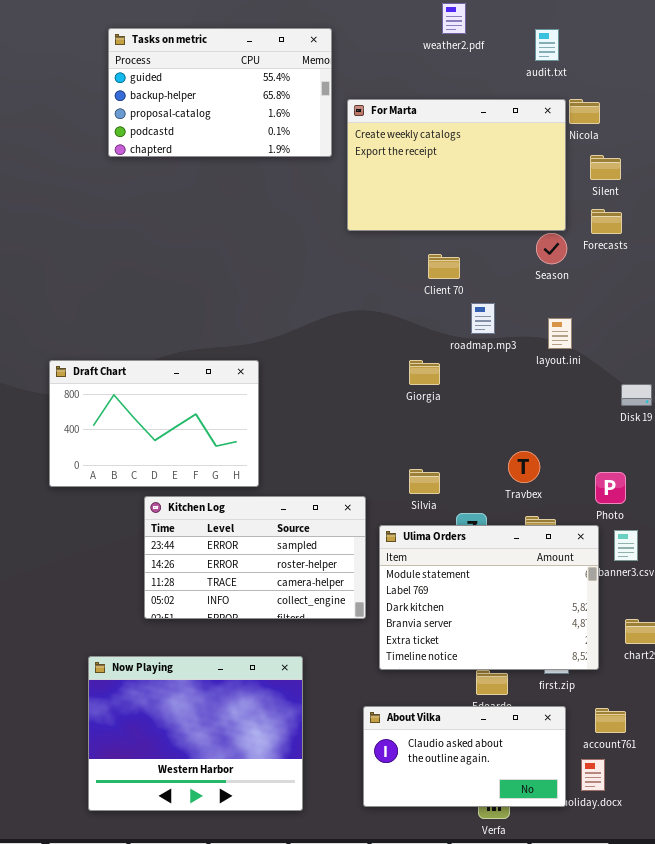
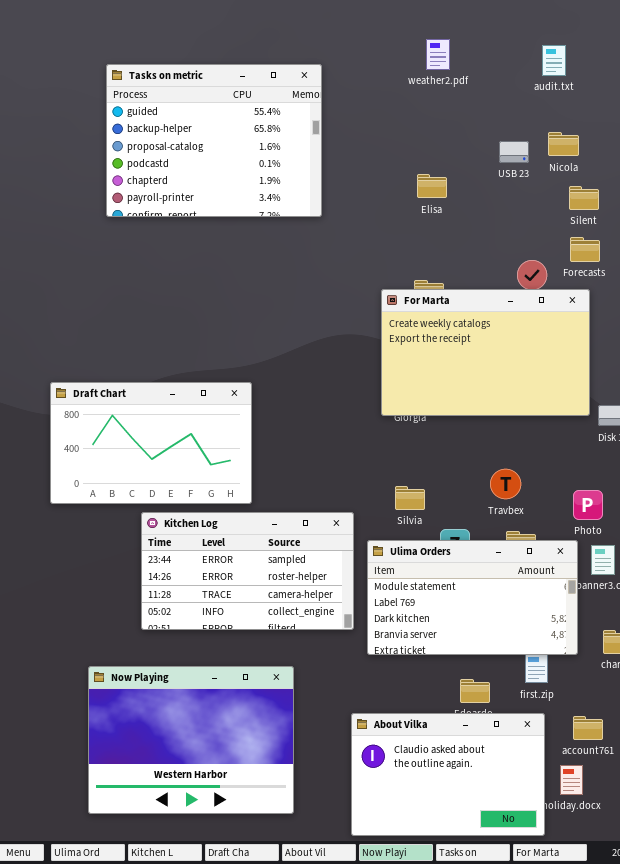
Tasks on metric: [108,28,332,157] -> [106,64,322,217], resized
audit.txt: [535,29,559,61] -> [542,45,566,76], moved
For Marta: [347,99,566,231] -> [381,289,590,416], moved
Ulima Orders: [379,525,599,670] -> [367,540,578,655], resized
About Vilka: [363,706,566,807] -> [351,713,545,836], resized

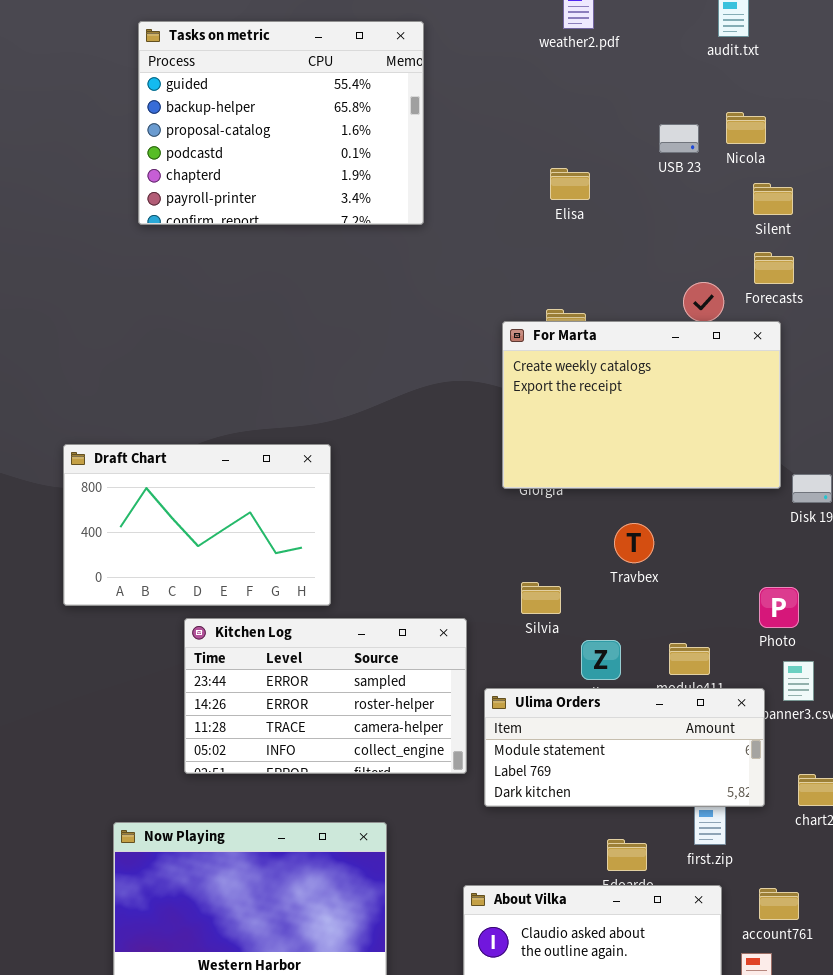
Travbex: [490,469,521,499] -> [614,523,654,563], moved
Ulima Orders: [367,540,578,655] -> [484,688,765,807], resized

